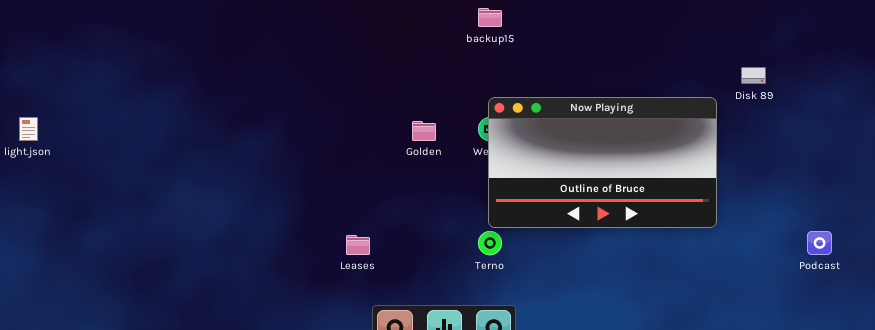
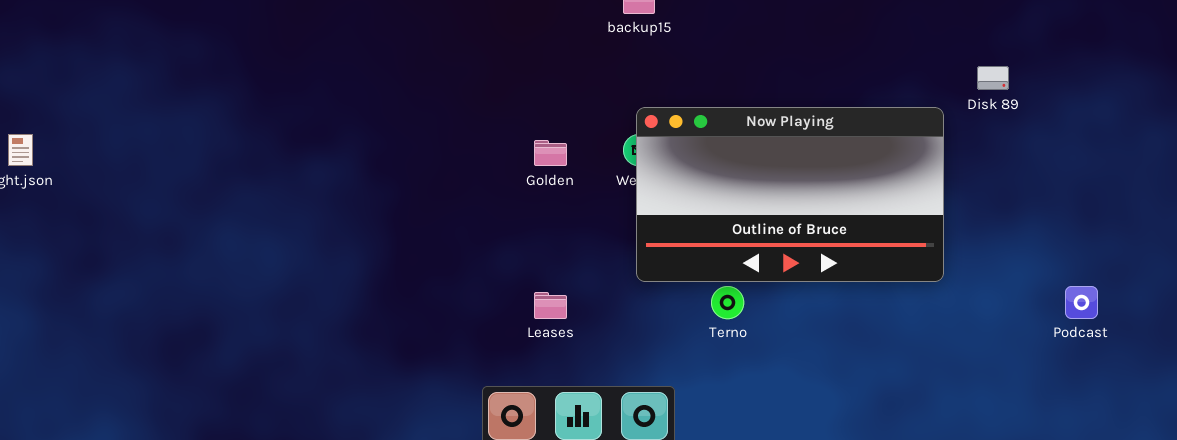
Terno: [478,231,502,255] -> [711,286,744,319], moved
Leases: [346,235,370,255] -> [534,292,567,319], moved

